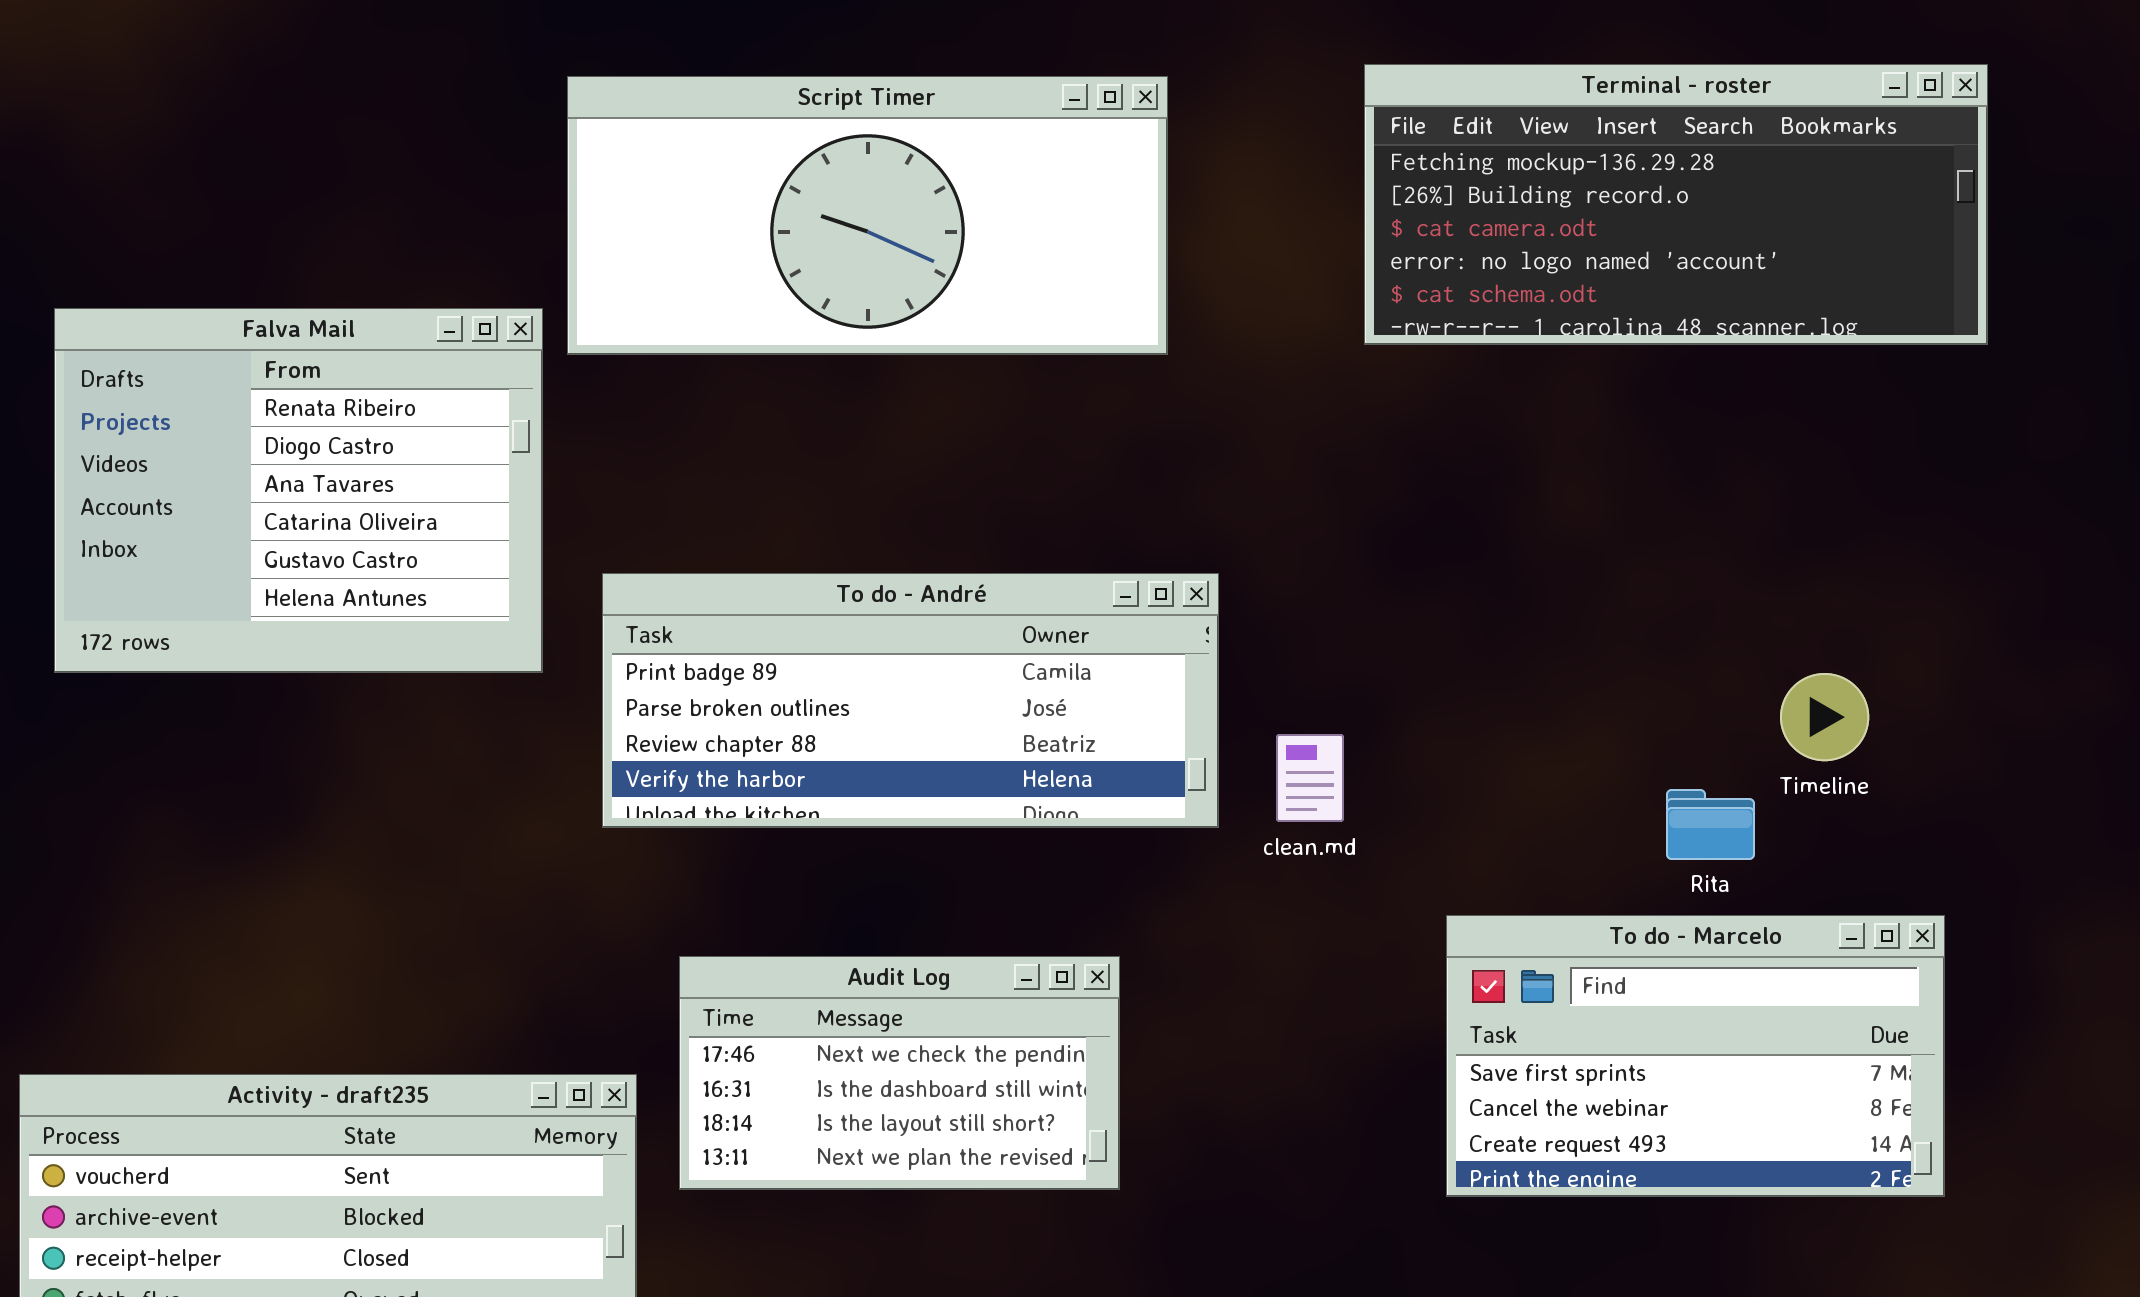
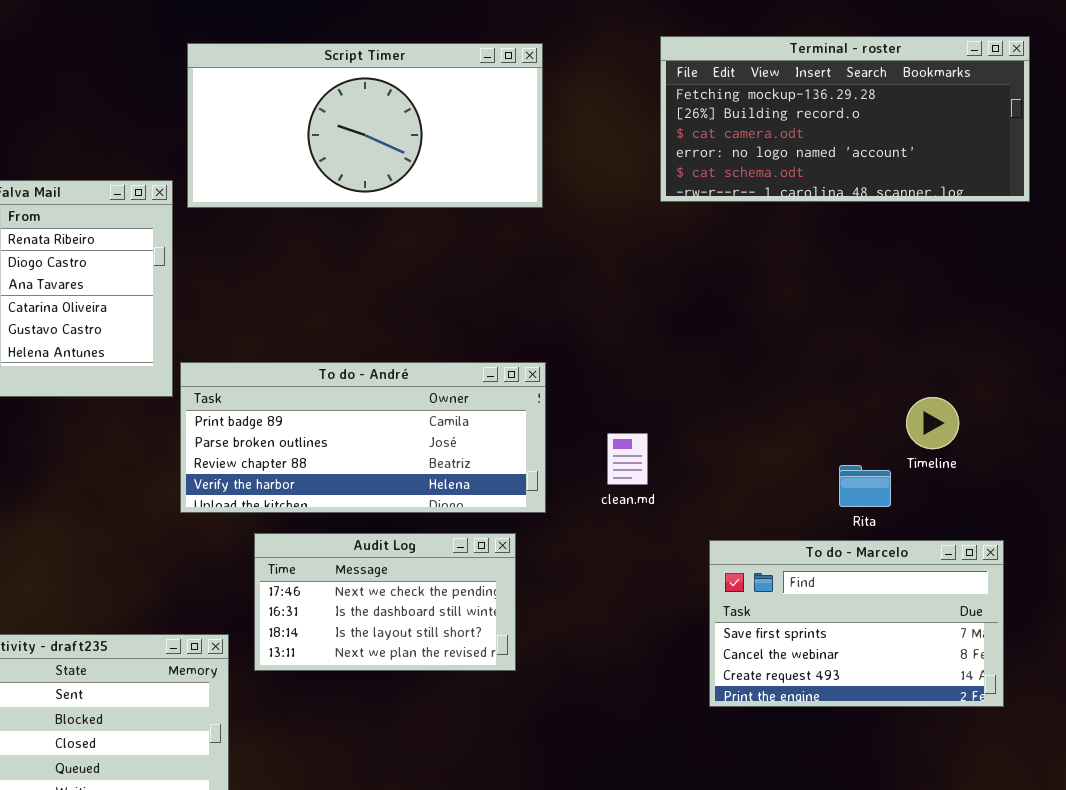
To do - André: [602,573,1219,828] -> [180,362,546,513], moved
Audit Log: [679,956,1120,1190] -> [254,533,516,671], moved

